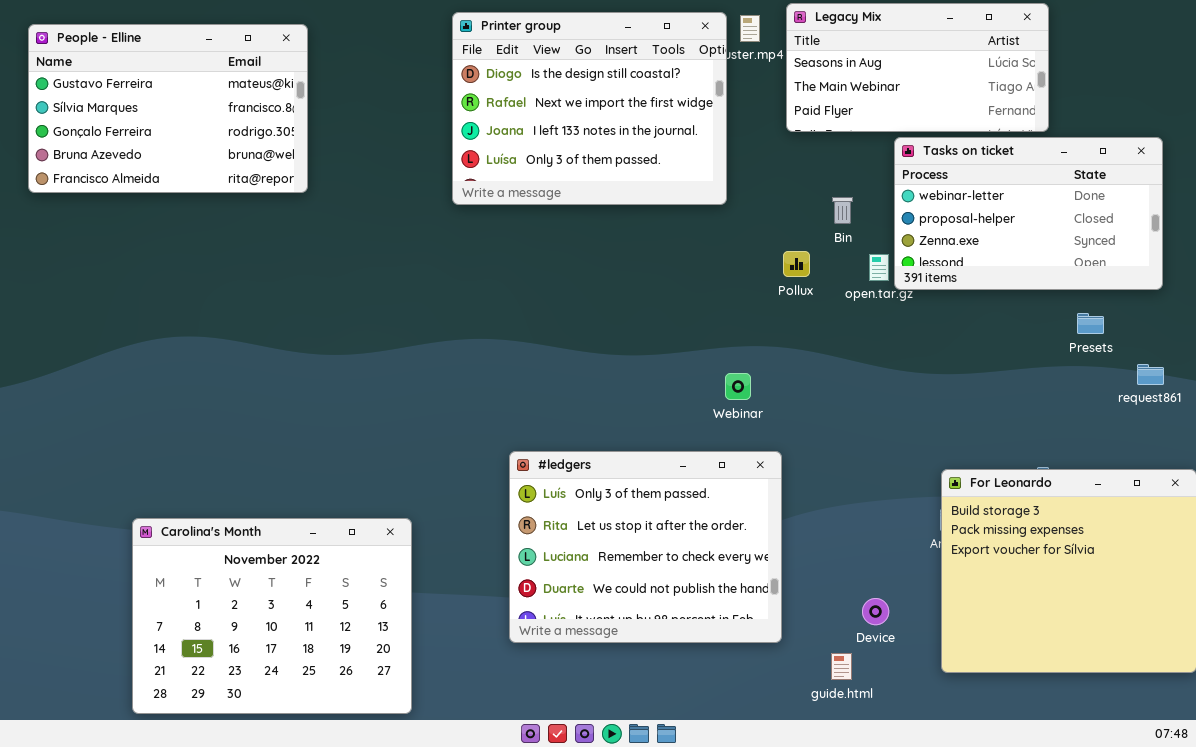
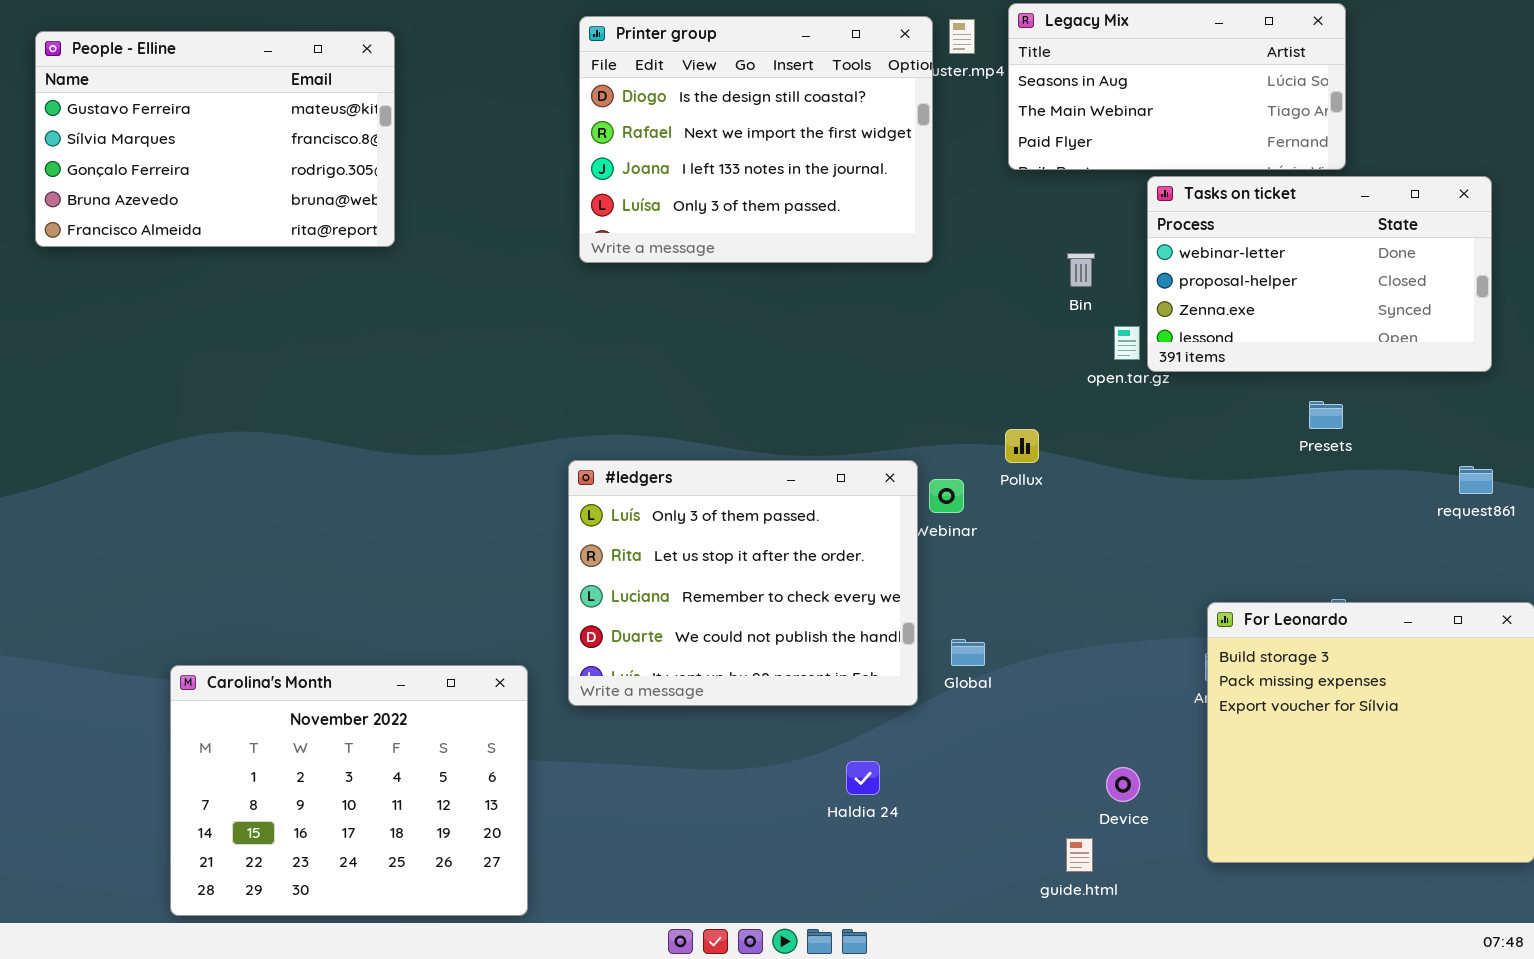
Pollux: [783,251,810,277] -> [1005,429,1039,463], moved
Presets: [1077,313,1104,334] -> [1309,401,1343,429], moved
#ledgers: [509,451,782,643] -> [568,460,918,706], moved

